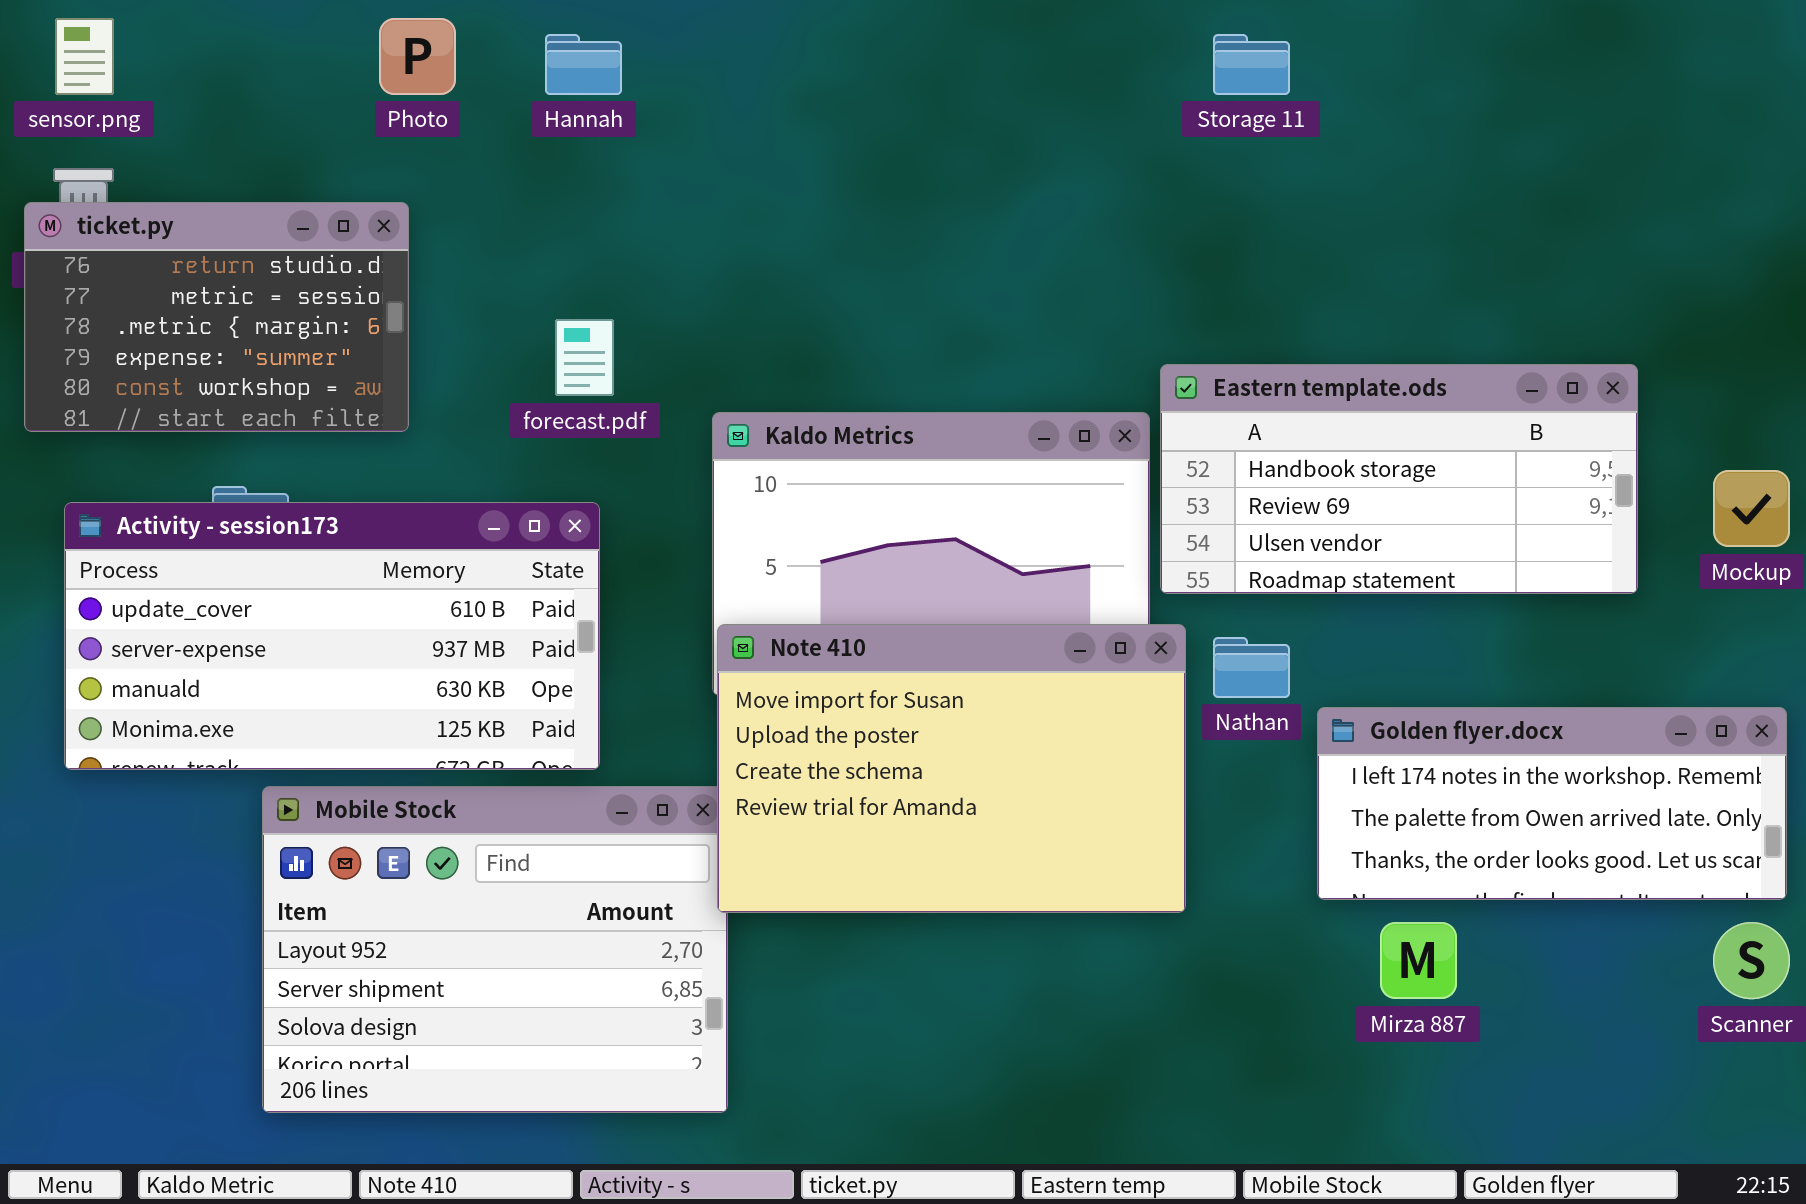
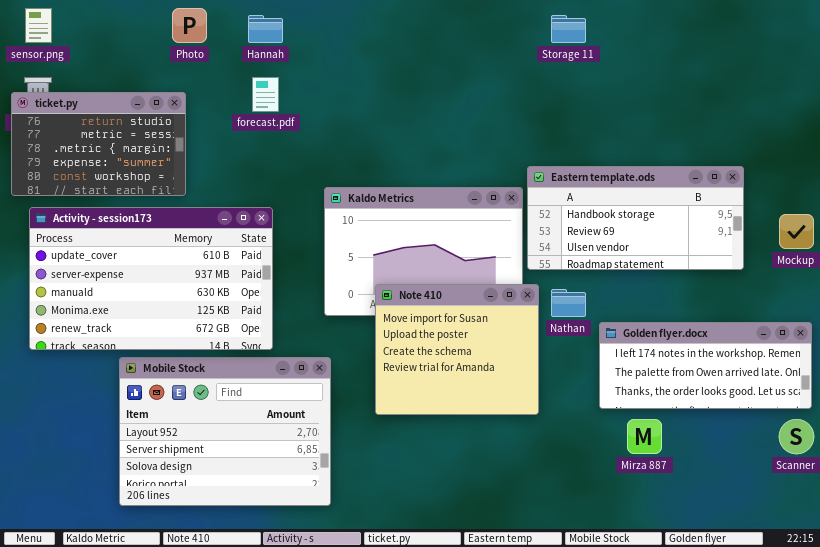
forecast.pdf: [555,319,614,396] -> [252,77,279,112], moved
Activity - session173: [64,502,600,770] -> [29,207,273,350], resized
Note 410: [717,624,1186,913] -> [375,284,539,415], resized

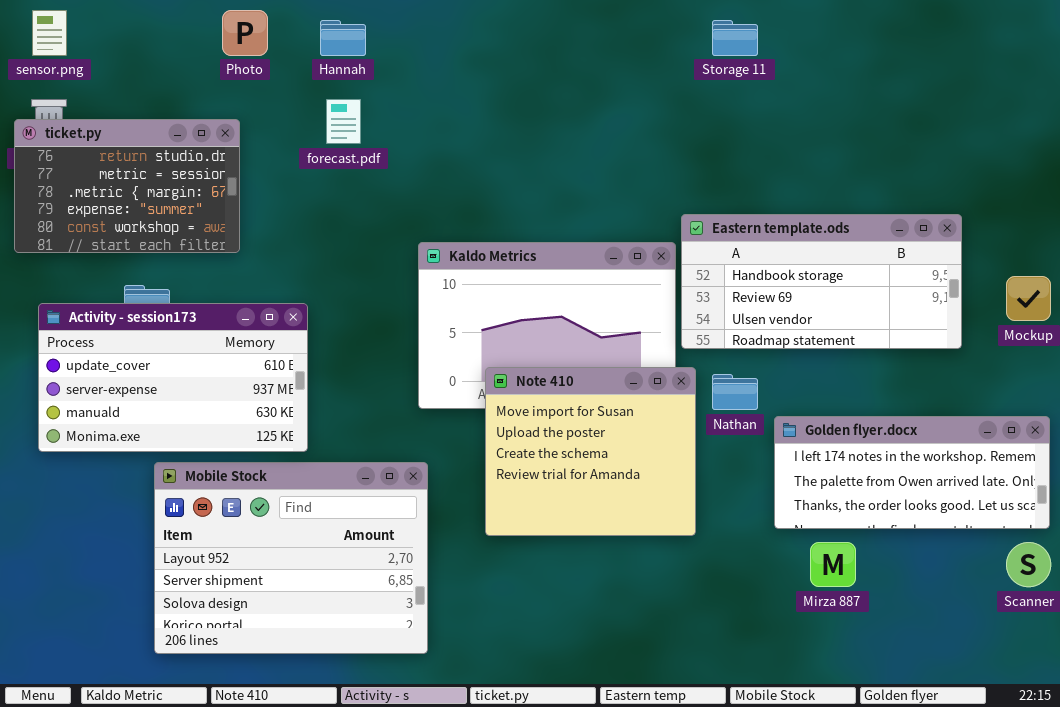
Activity - session173: [29,207,273,350] -> [38,303,308,452], resized

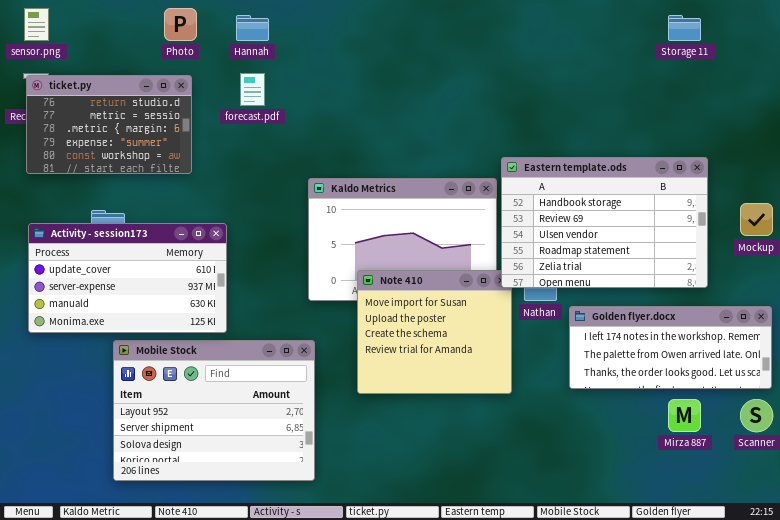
Storage 11: [712,20,758,56] -> [668,15,701,41], moved
ticket.py: [14,119,240,253] -> [26,75,192,174], moved
Eastern template.ods: [681,214,962,349] -> [501,157,708,288], resized
Mirza 887: [810,542,856,587] -> [668,399,701,432], moved

